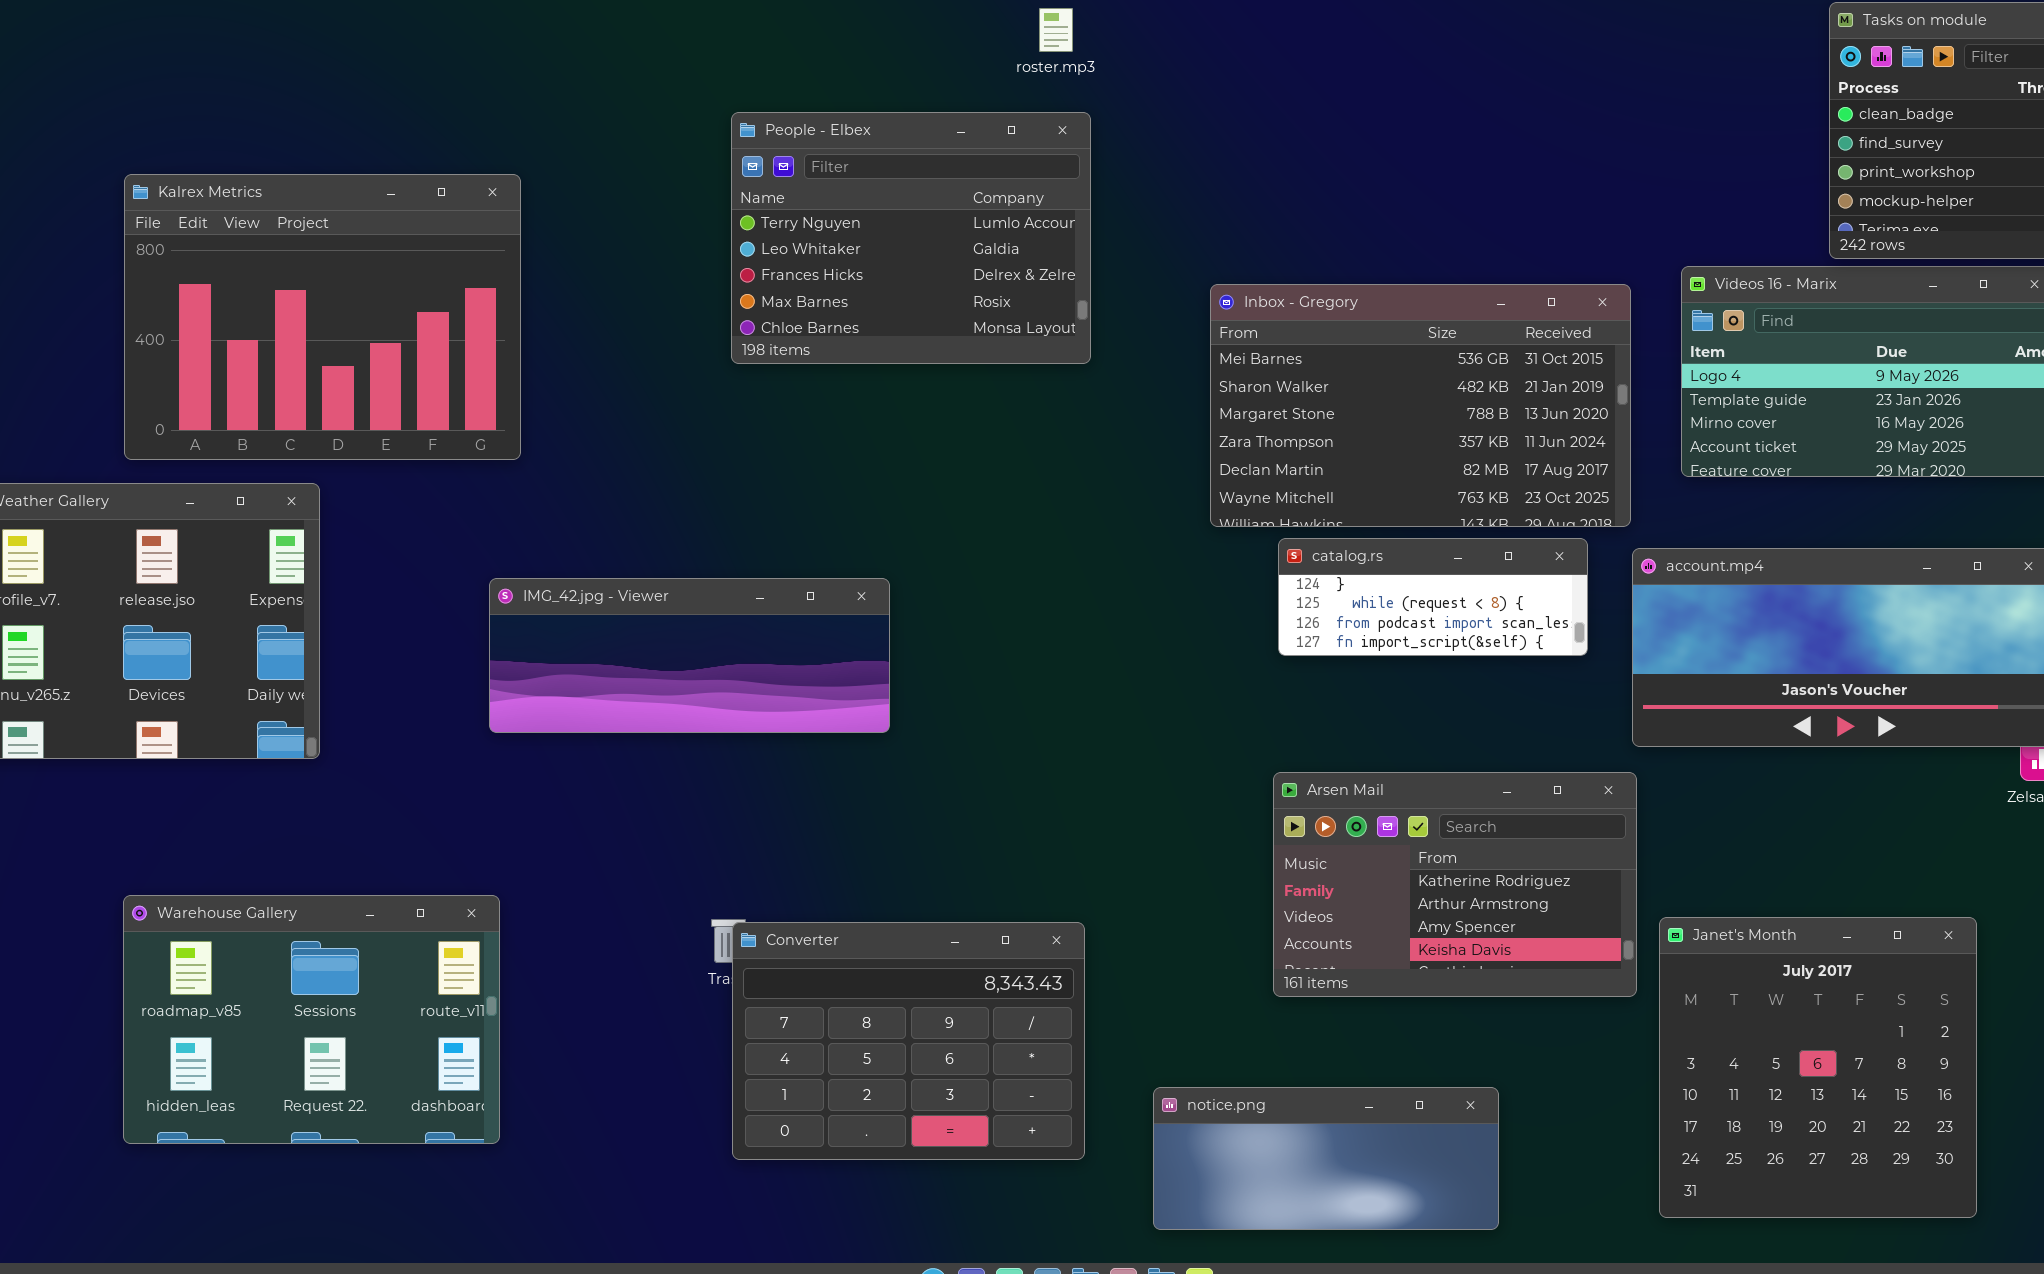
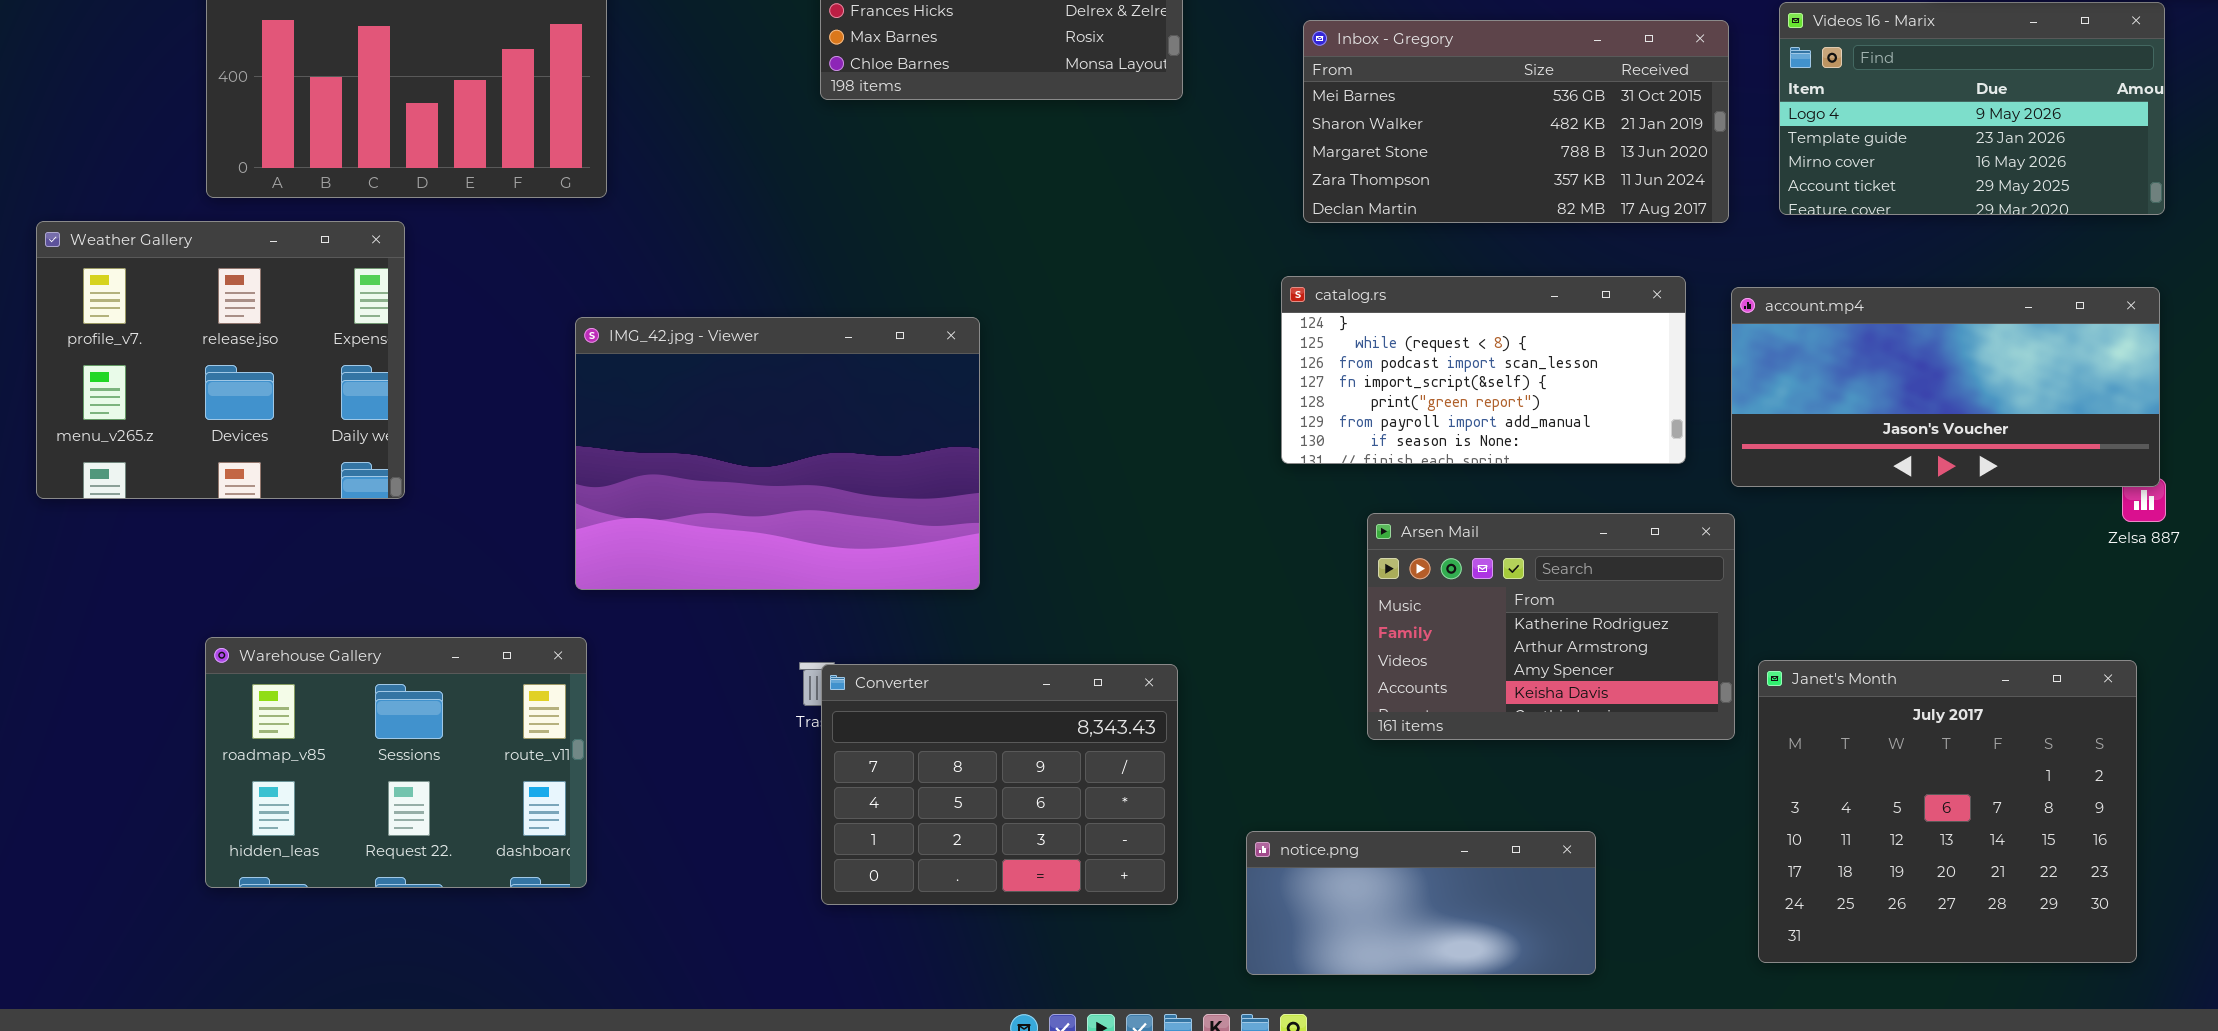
Inbox - Gregory: [1210,284,1631,527] -> [1303,20,1729,223], resized
catalog.rs: [1278,538,1588,656] -> [1281,276,1686,464], resized
IMG_42.jpg - Viewer: [489,578,890,733] -> [575,317,980,590], resized
Janet's Month: [1659,917,1977,1218] -> [1758,660,2137,963], resized

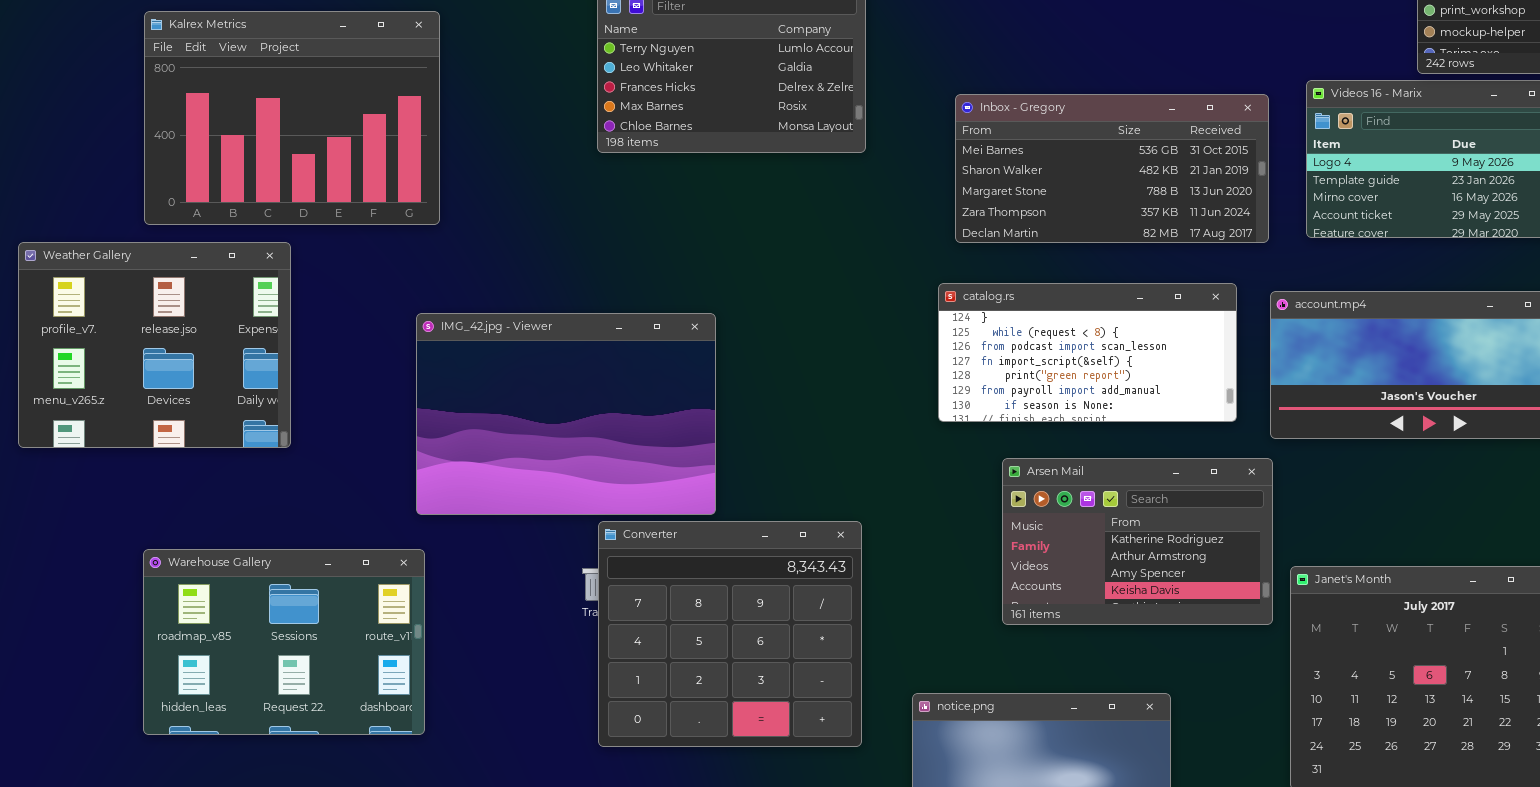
Converter: [821,664,1178,905] -> [598,521,862,747], resized

